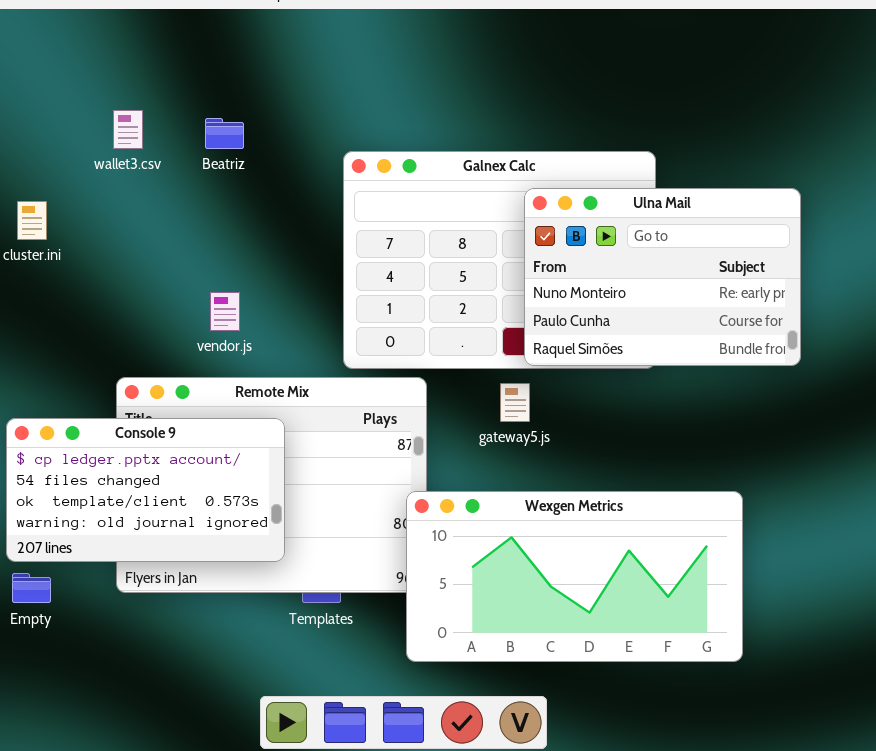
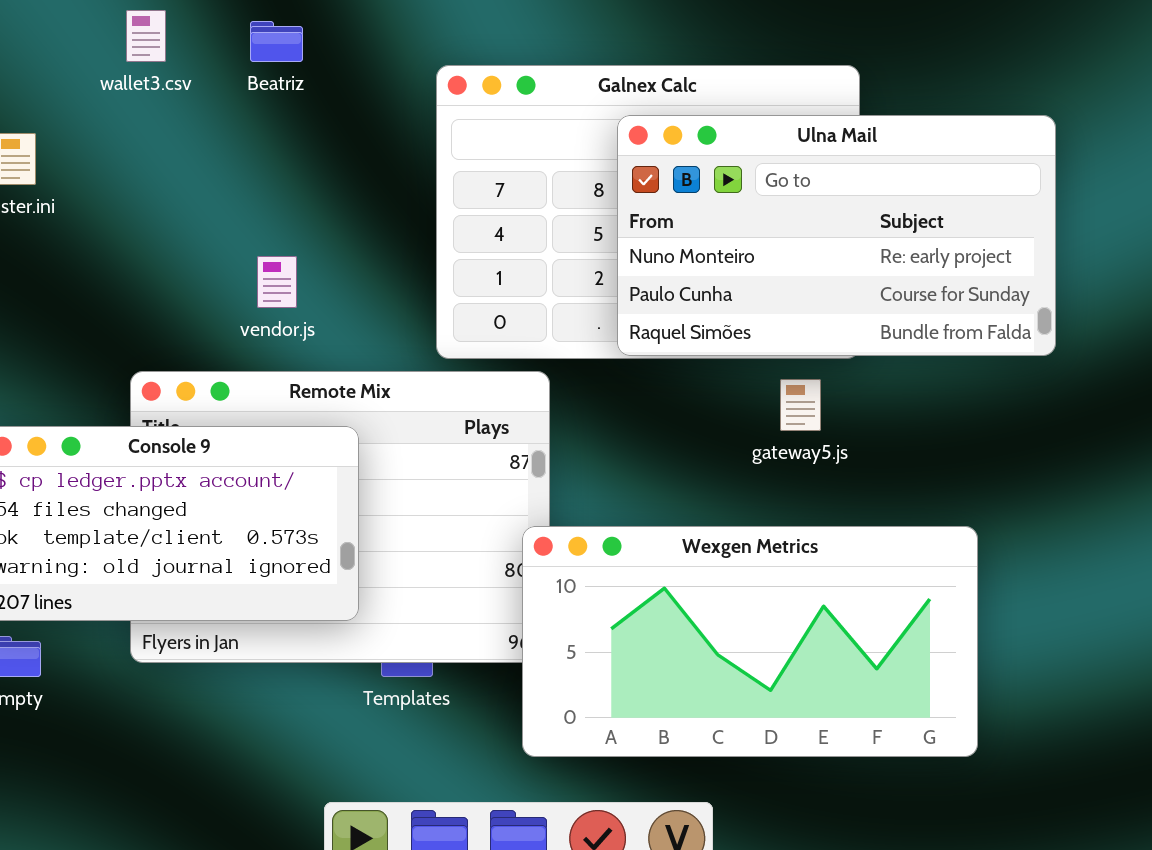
Ulna Mail: [524,188,801,366] -> [617,115,1056,356], resized
gateway5.js: [500,383,530,422] -> [780,379,821,431], moved

